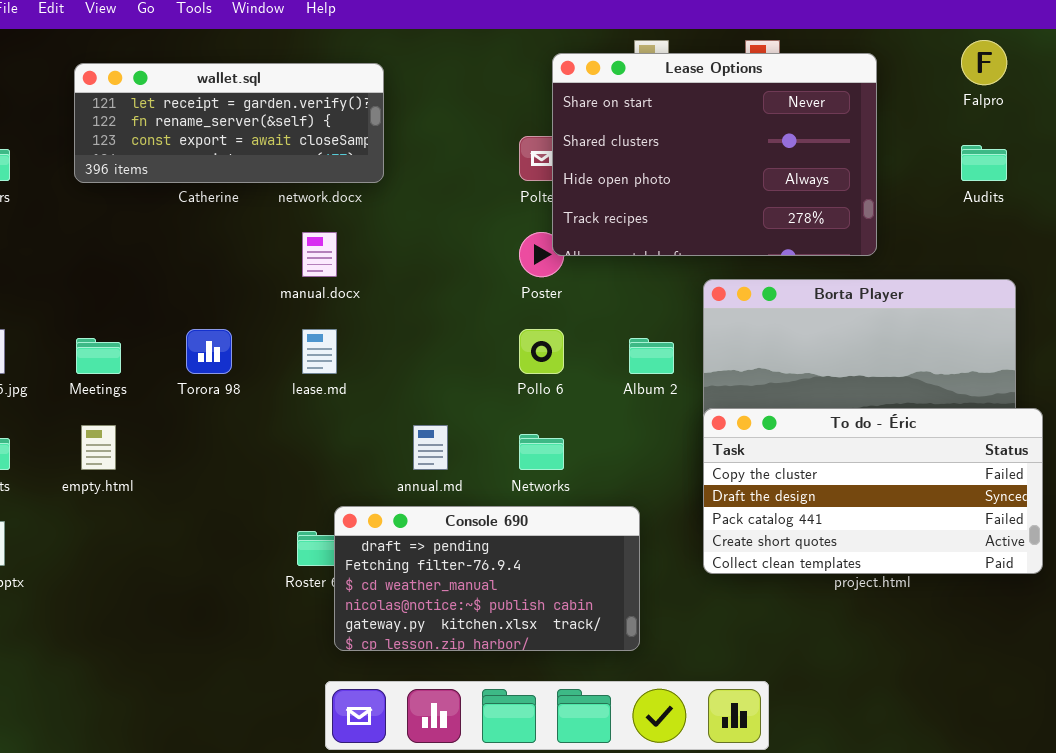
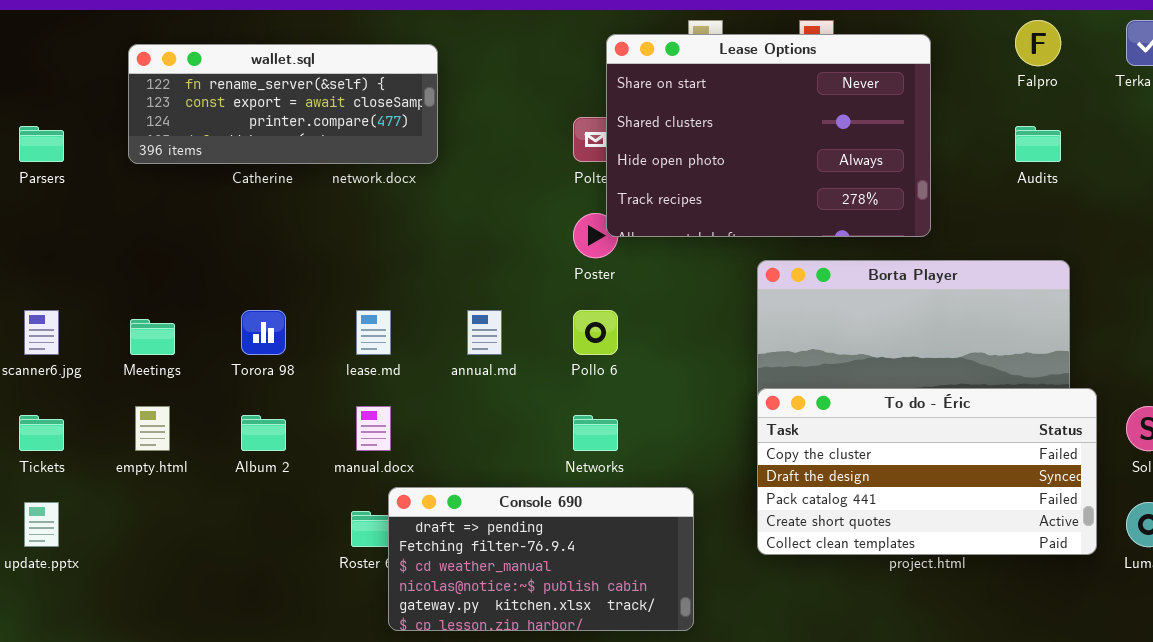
wallet.sql: [74,63,384,183] -> [128,44,438,164], scrolled down 1 row
manual.docx: [302,232,337,277] -> [356,406,391,451], moved
Album 2: [629,338,674,374] -> [241,415,286,451], moved
annual.md: [413,425,448,470] -> [467,310,502,355], moved

